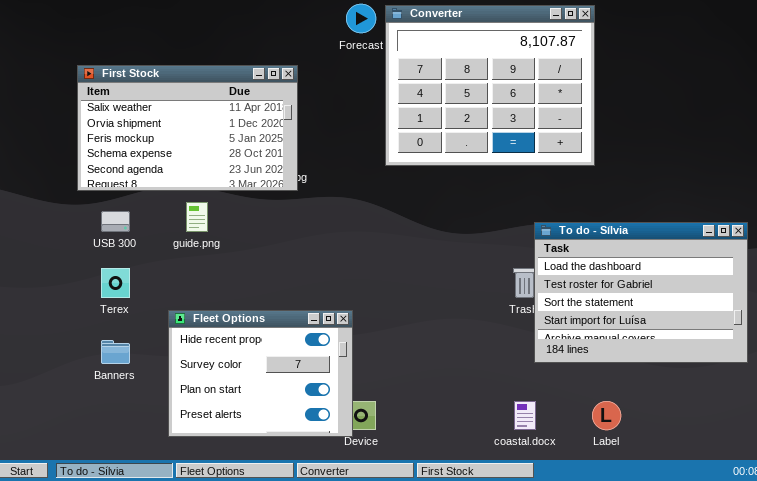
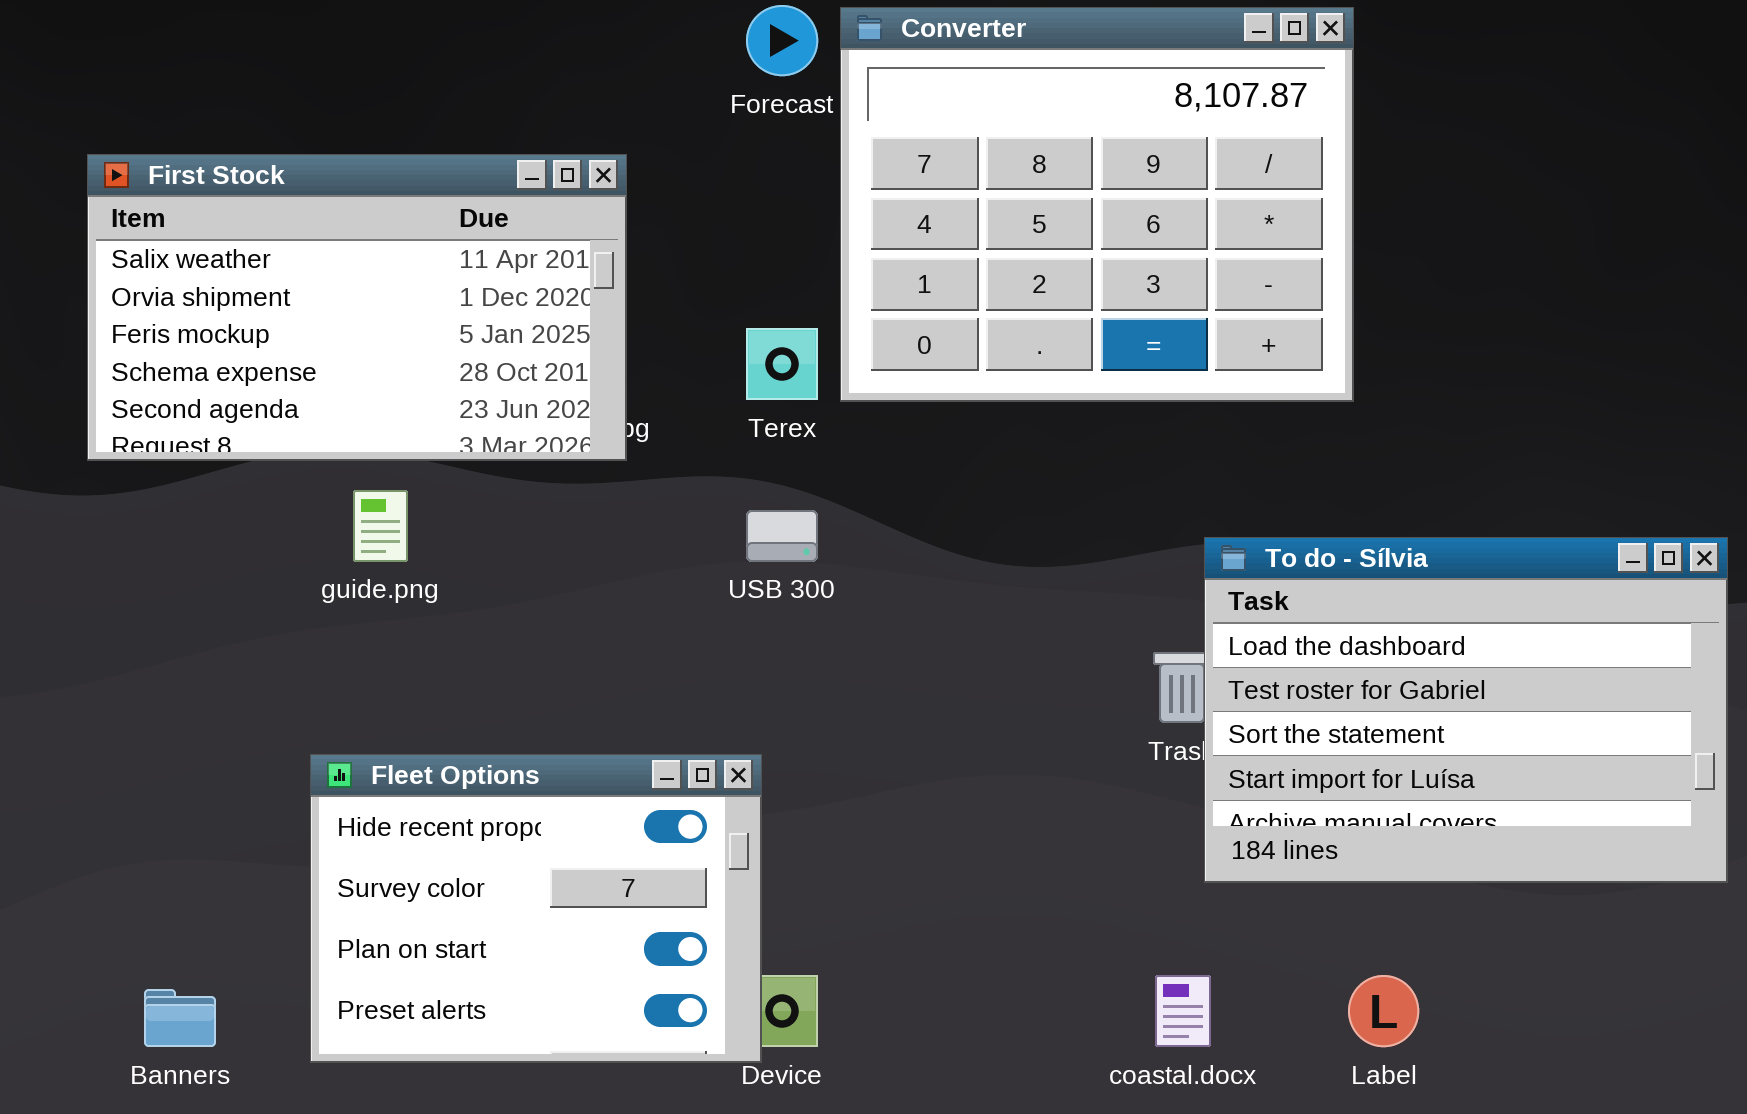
USB 300: [101,211,130,232] -> [746,510,818,562], moved
Terex: [101,268,130,298] -> [746,328,818,400], moved
Banners: [101,340,130,364] -> [144,989,216,1047], moved

